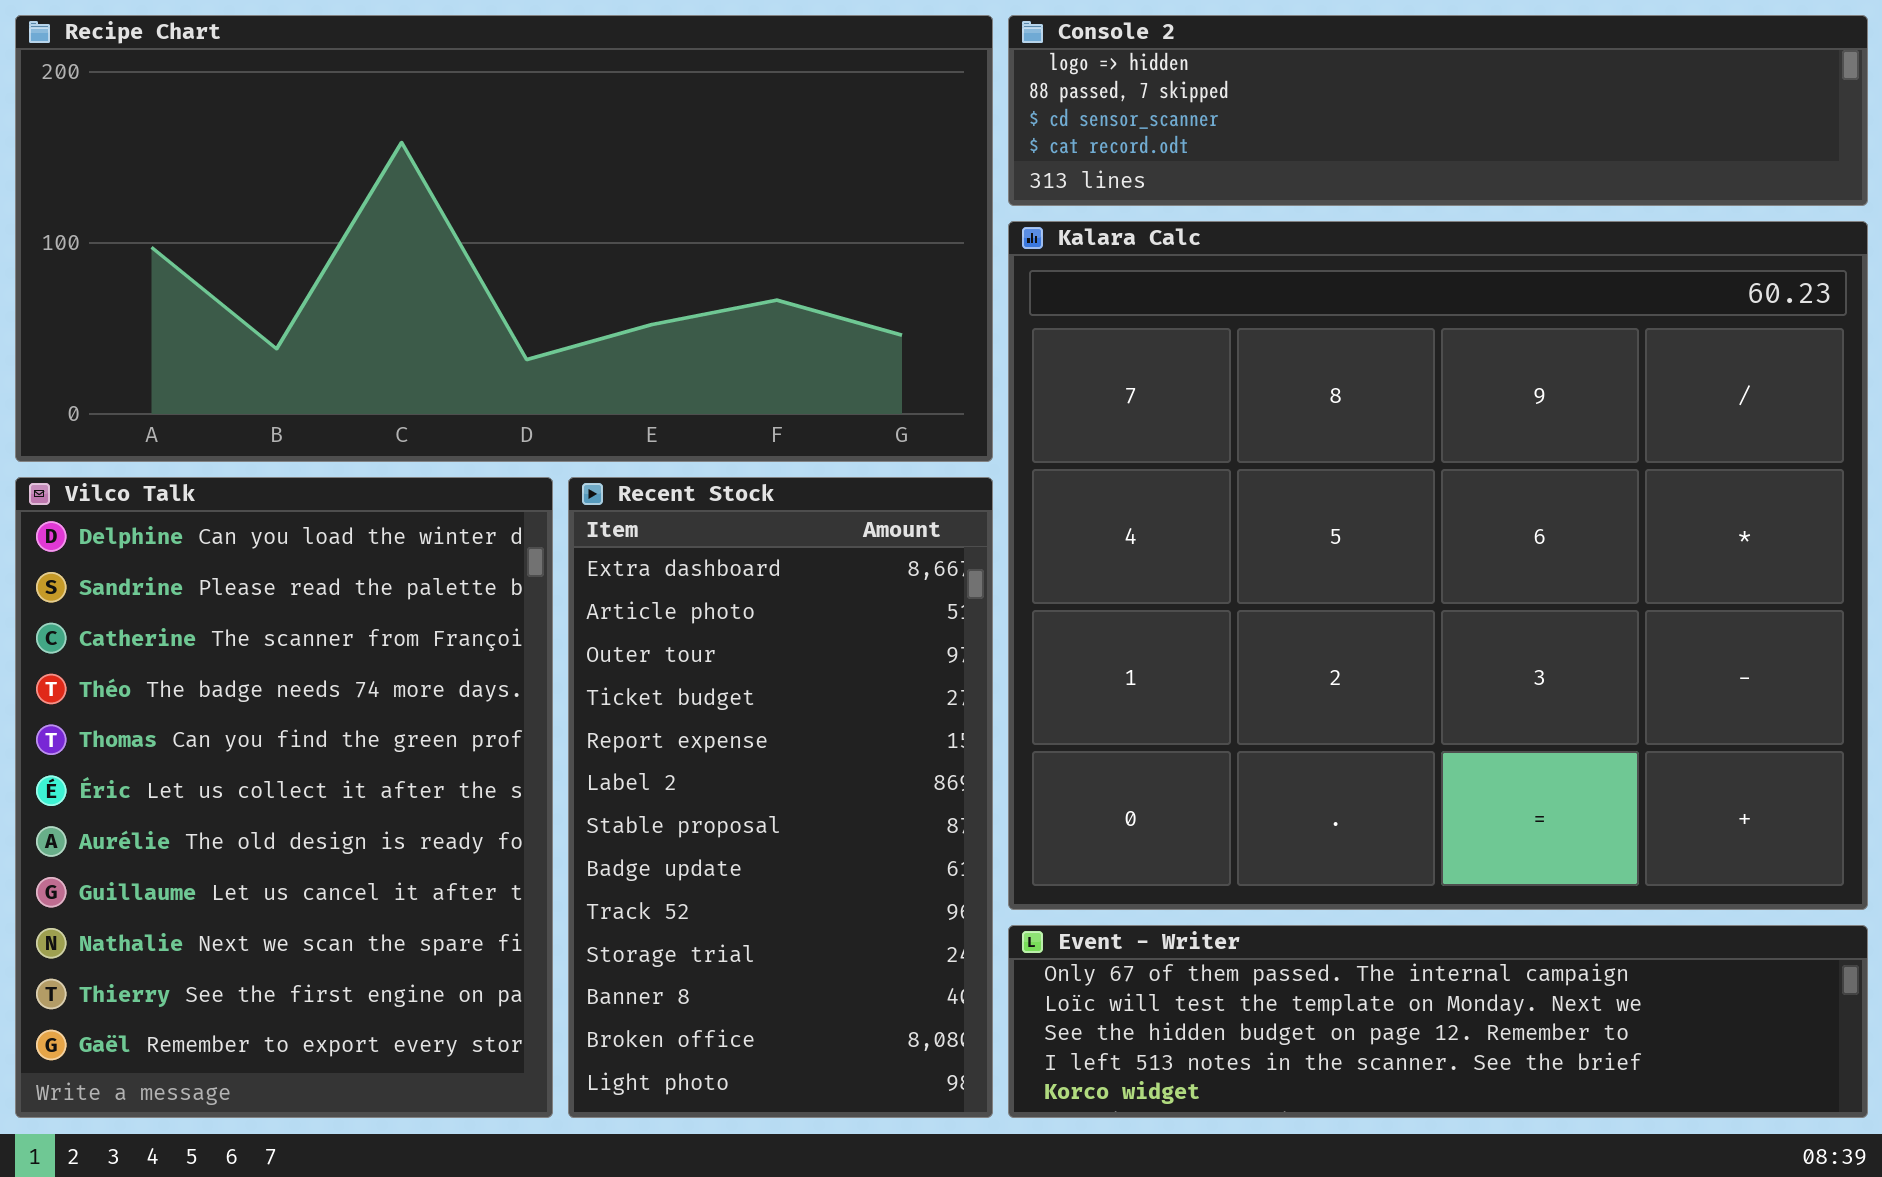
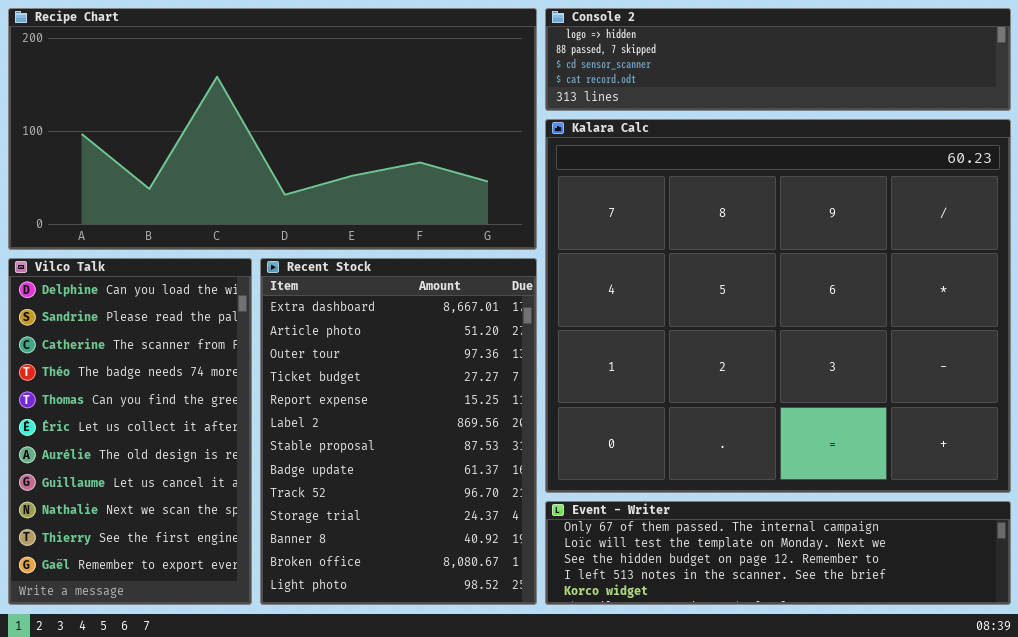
Vilco Talk: [15,477,553,1118] -> [8,258,252,605], resized
Recent Stock: [568,477,993,1118] -> [260,258,537,605], resized

